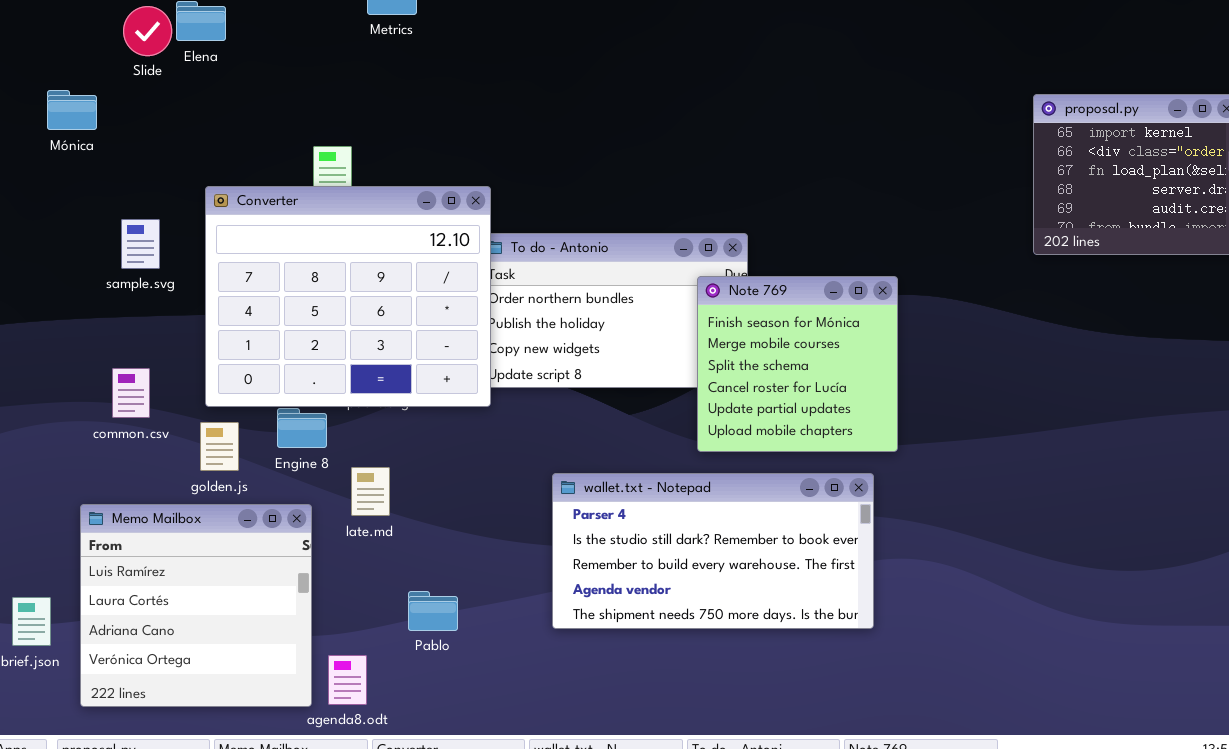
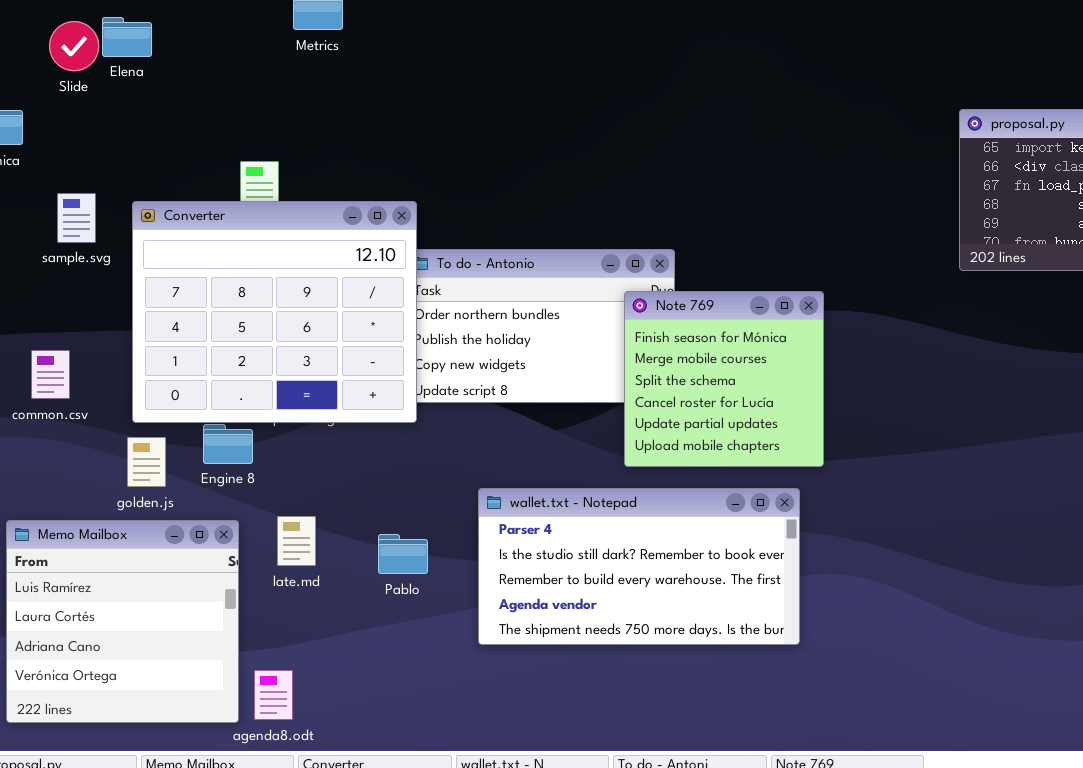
sample.svg: [121,219,160,269] -> [57,193,96,243], moved
common.csv: [112,368,150,418] -> [31,350,70,399], moved
late.md: [351,467,390,516] -> [277,516,316,566], moved
Pablo: [408,591,458,631] -> [378,534,428,574], moved

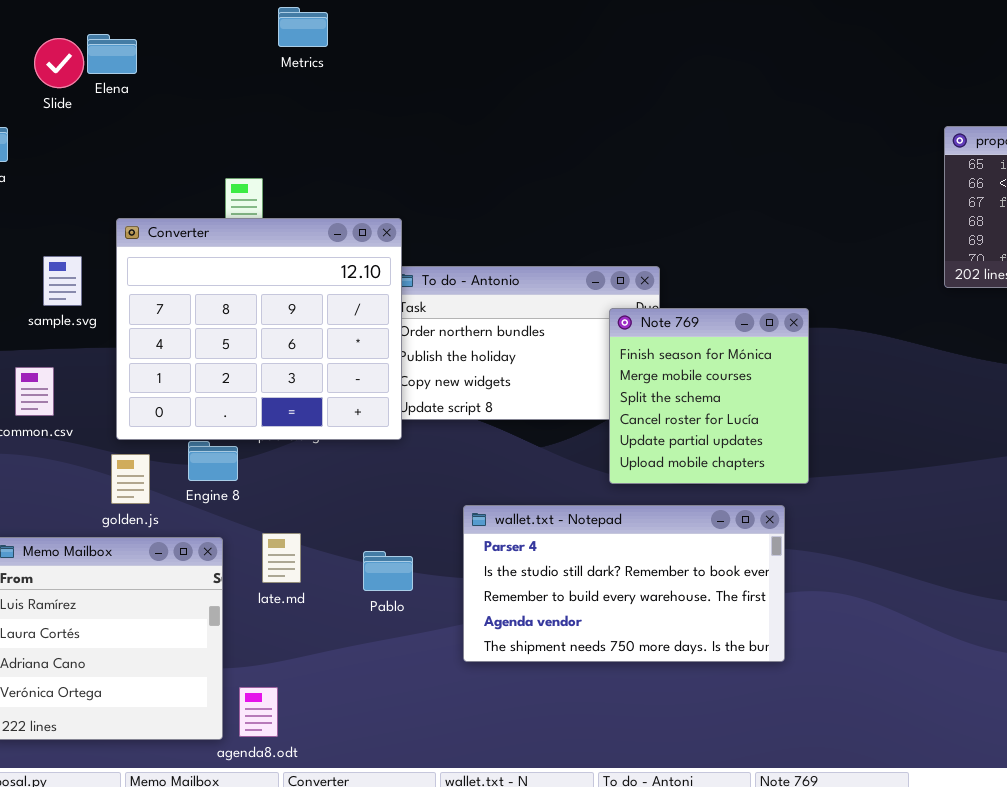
sample.svg: [57,193,96,243] -> [43,256,82,306], moved

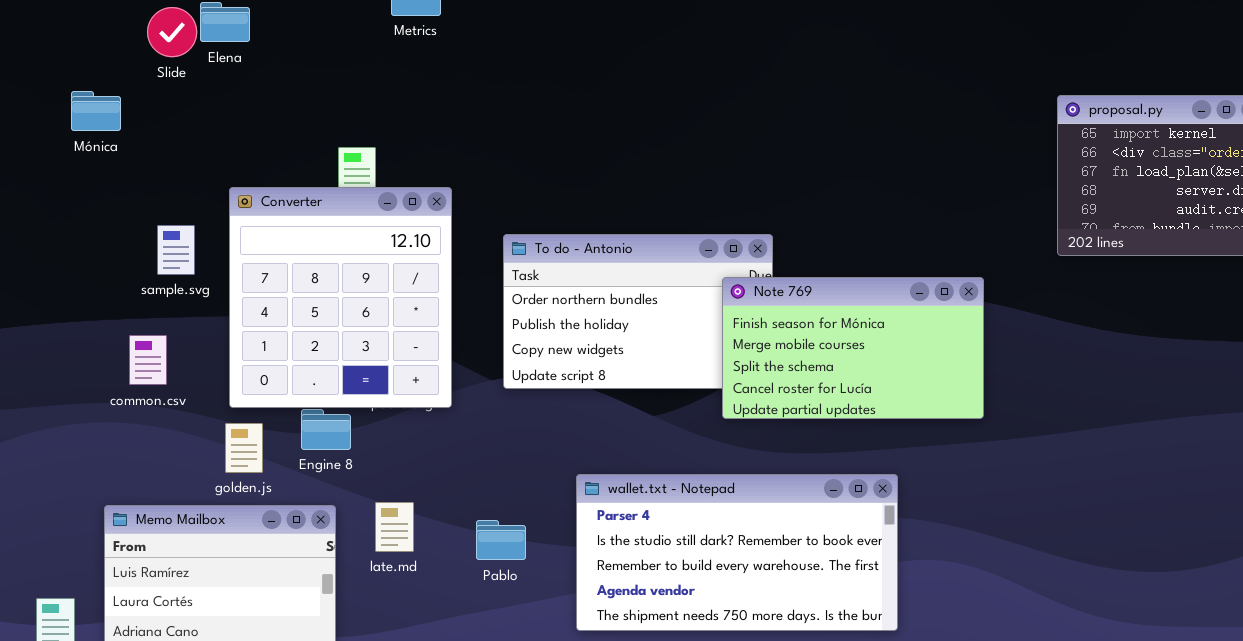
Converter: [116,218,402,440] -> [229,187,452,408], resized
Note 769: [609,308,809,484] -> [722,277,984,419], resized

